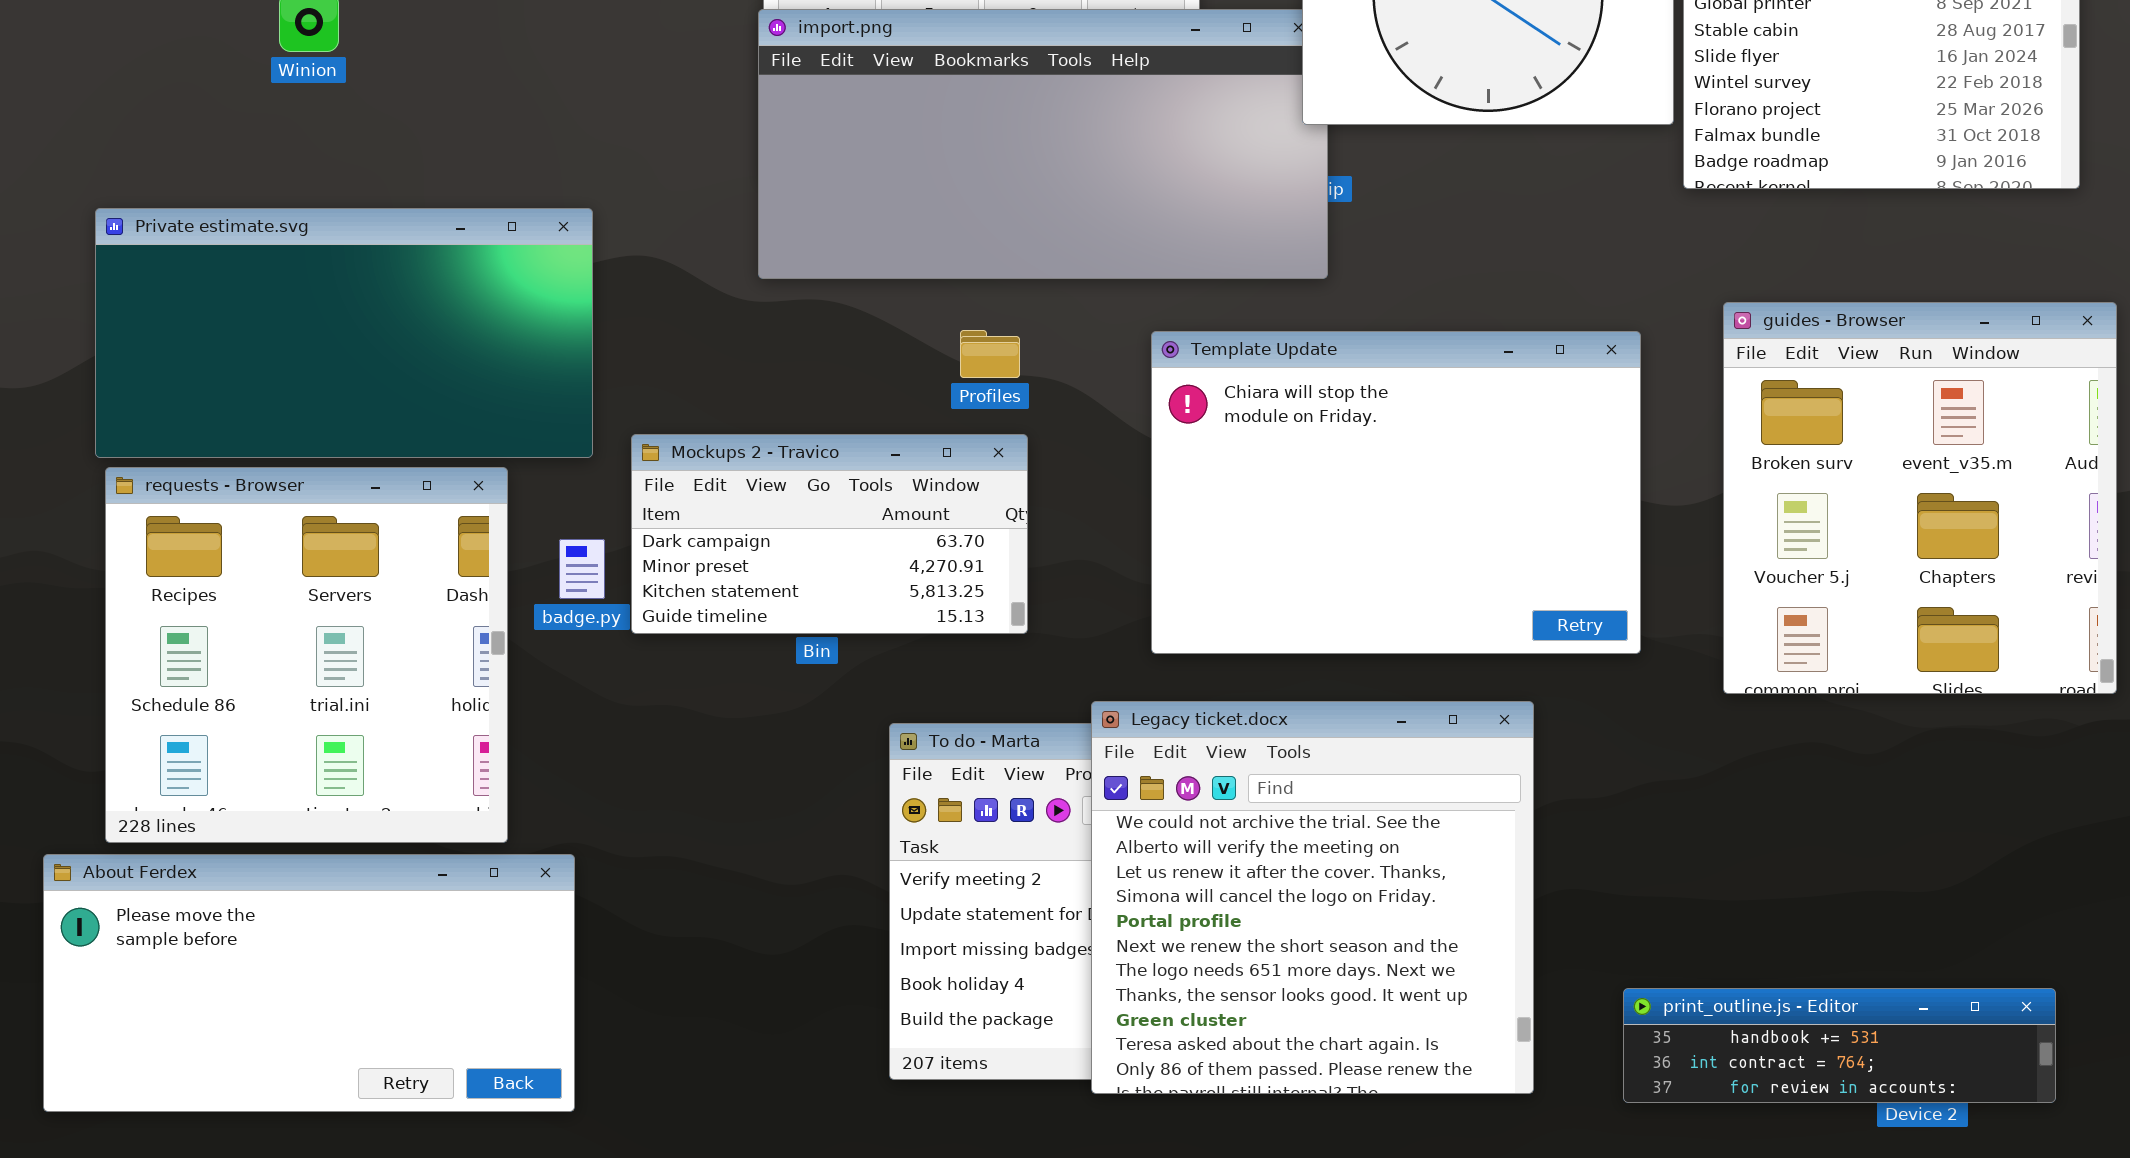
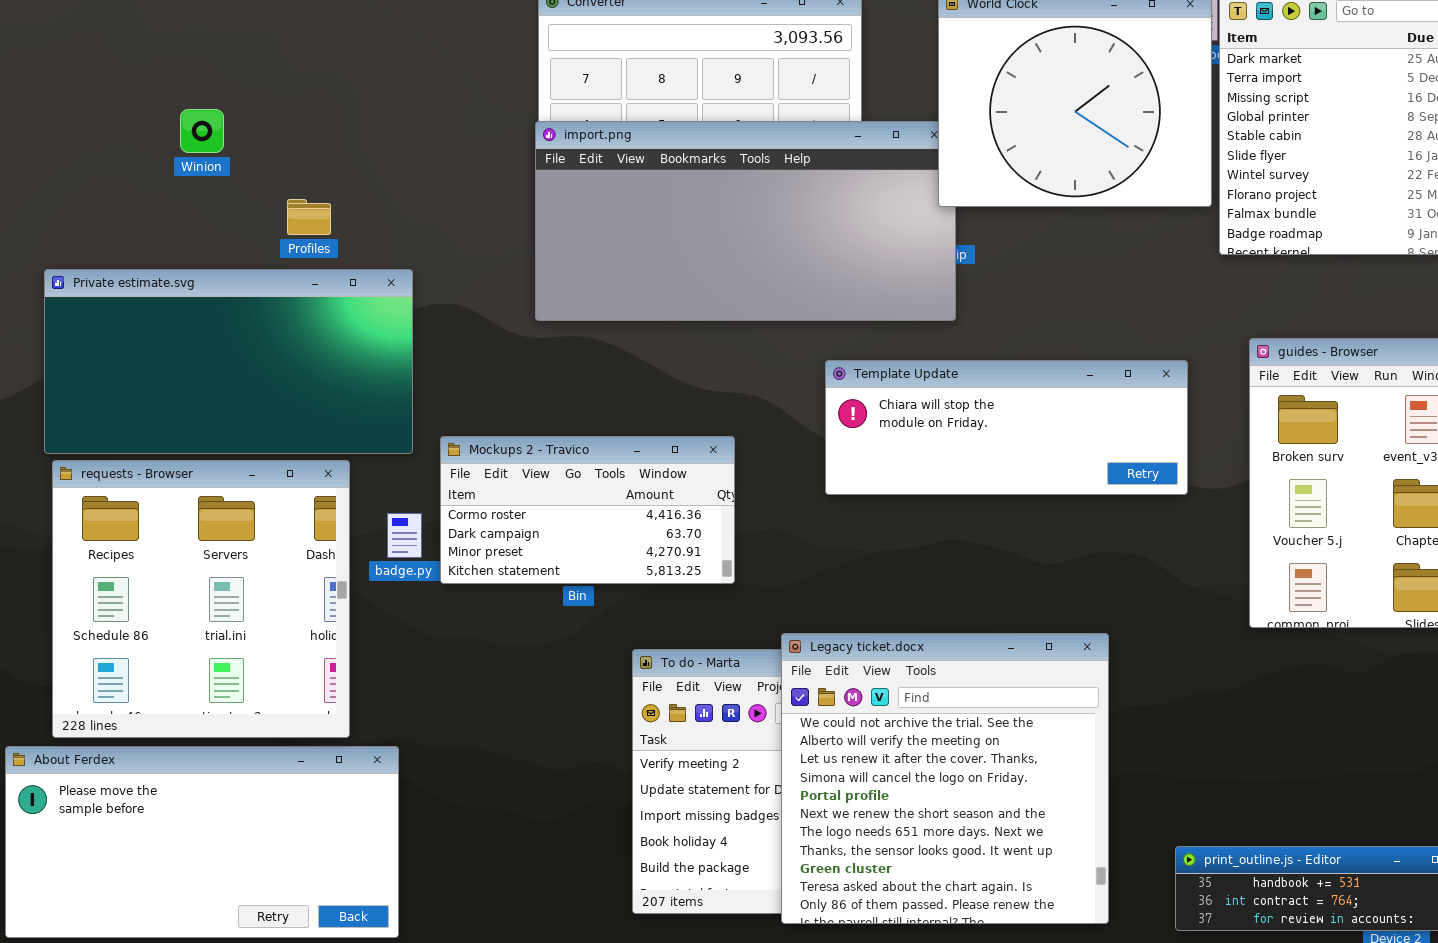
Profiles: [960,330,1020,378] -> [287,199,331,235], moved
Template Update: [1151,331,1641,654] -> [825,360,1188,495], resized
Mockups 2 - Travico: [631,434,1028,634] -> [440,436,735,584], scrolled up 1 row

